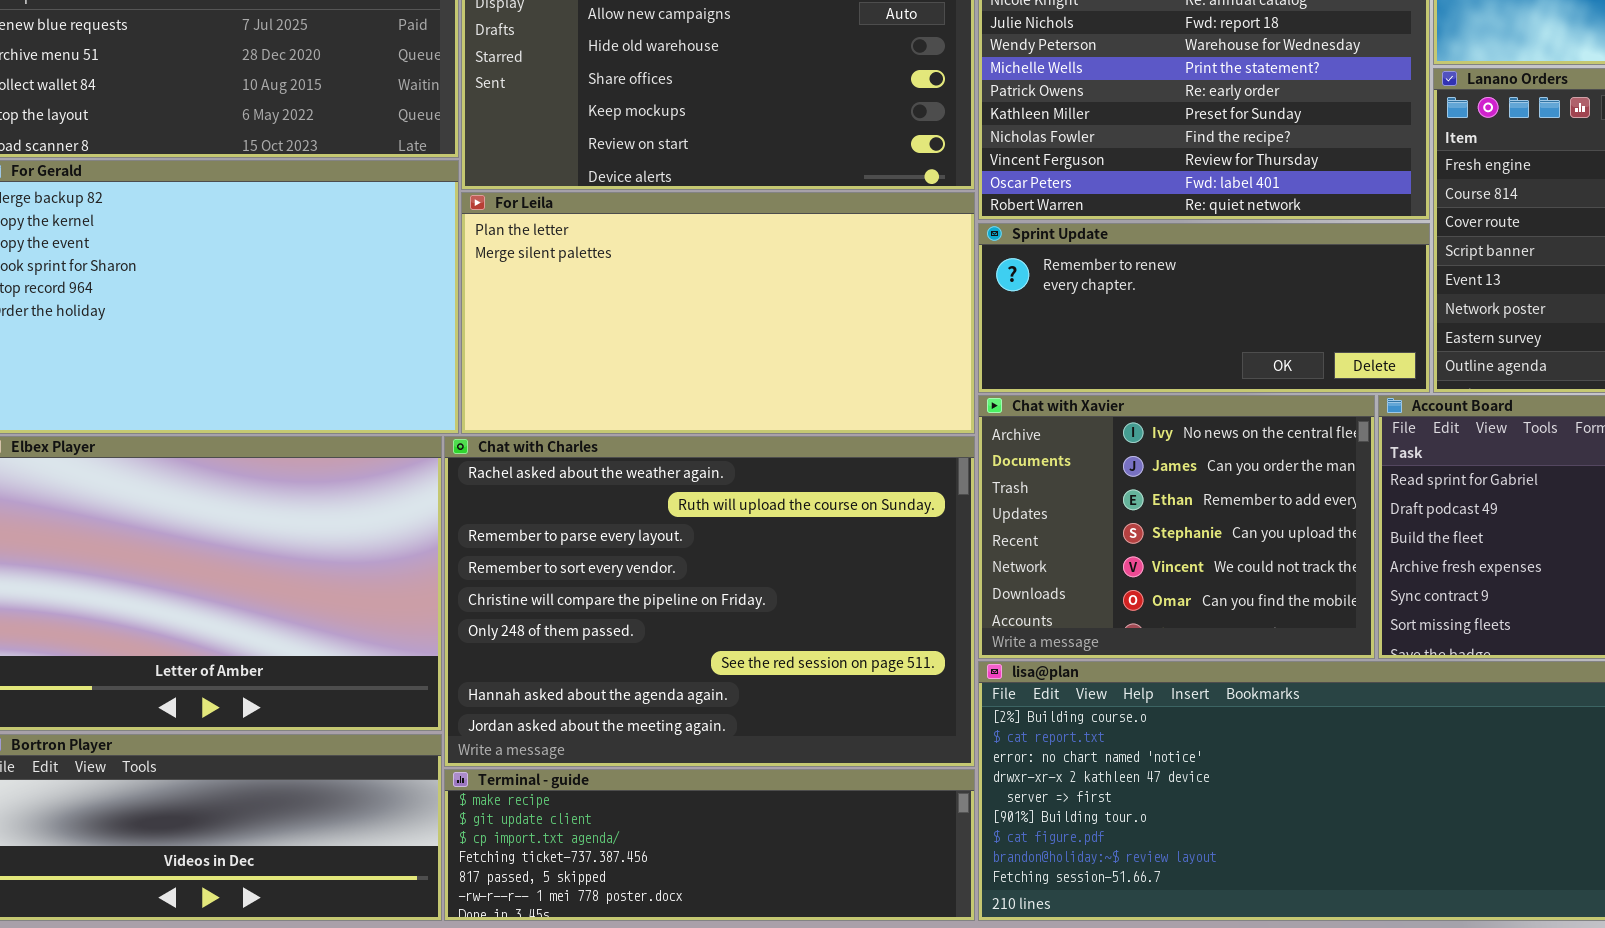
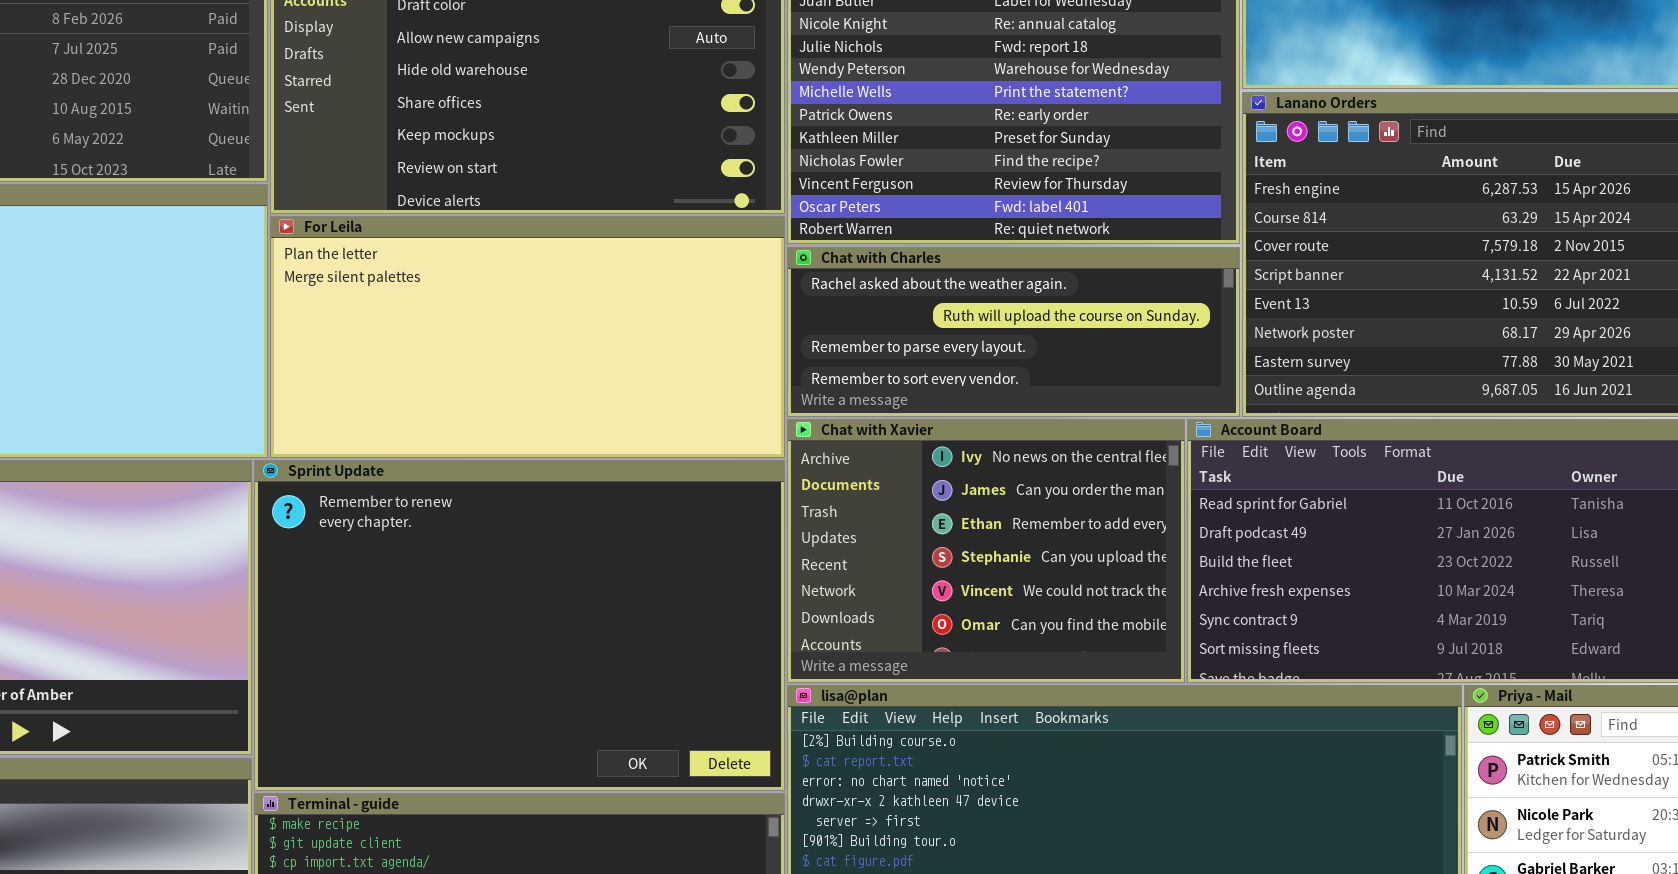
Sprint Update: [978,223,1430,393] -> [254,460,785,791], moved, resized
Chat with Charles: [444,436,975,767] -> [787,247,1240,417], moved, resized

